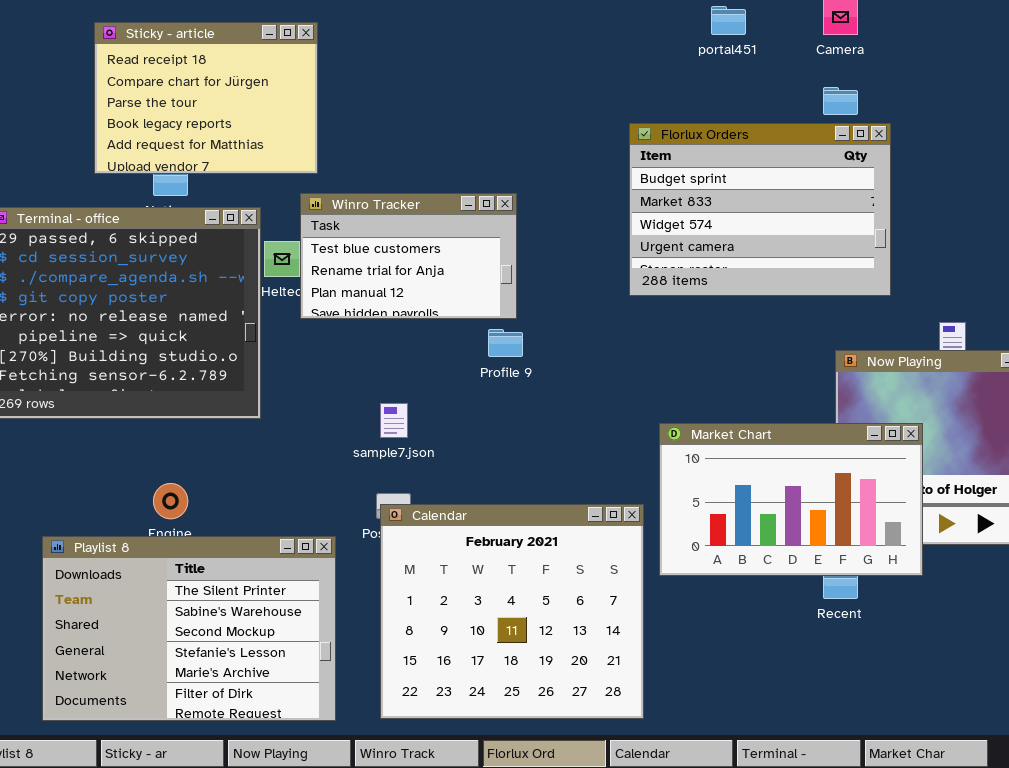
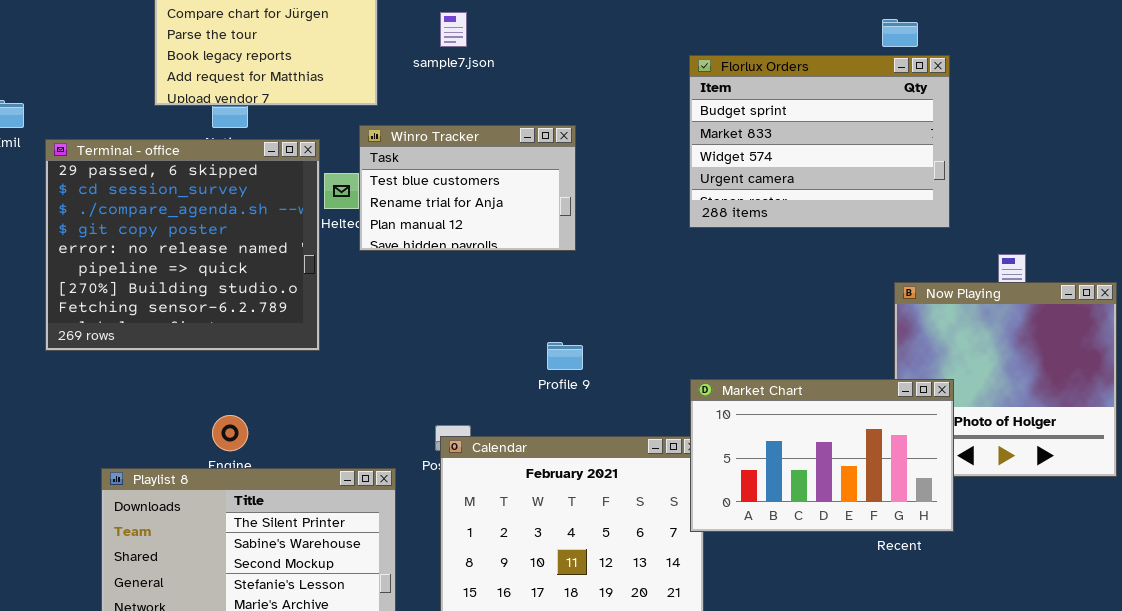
Profile 9: [488,329,523,357] -> [547,342,583,370], moved
sample7.json: [380,403,408,438] -> [440,12,467,47], moved
Market Chart: [659,423,923,576] -> [690,379,954,532], moved

